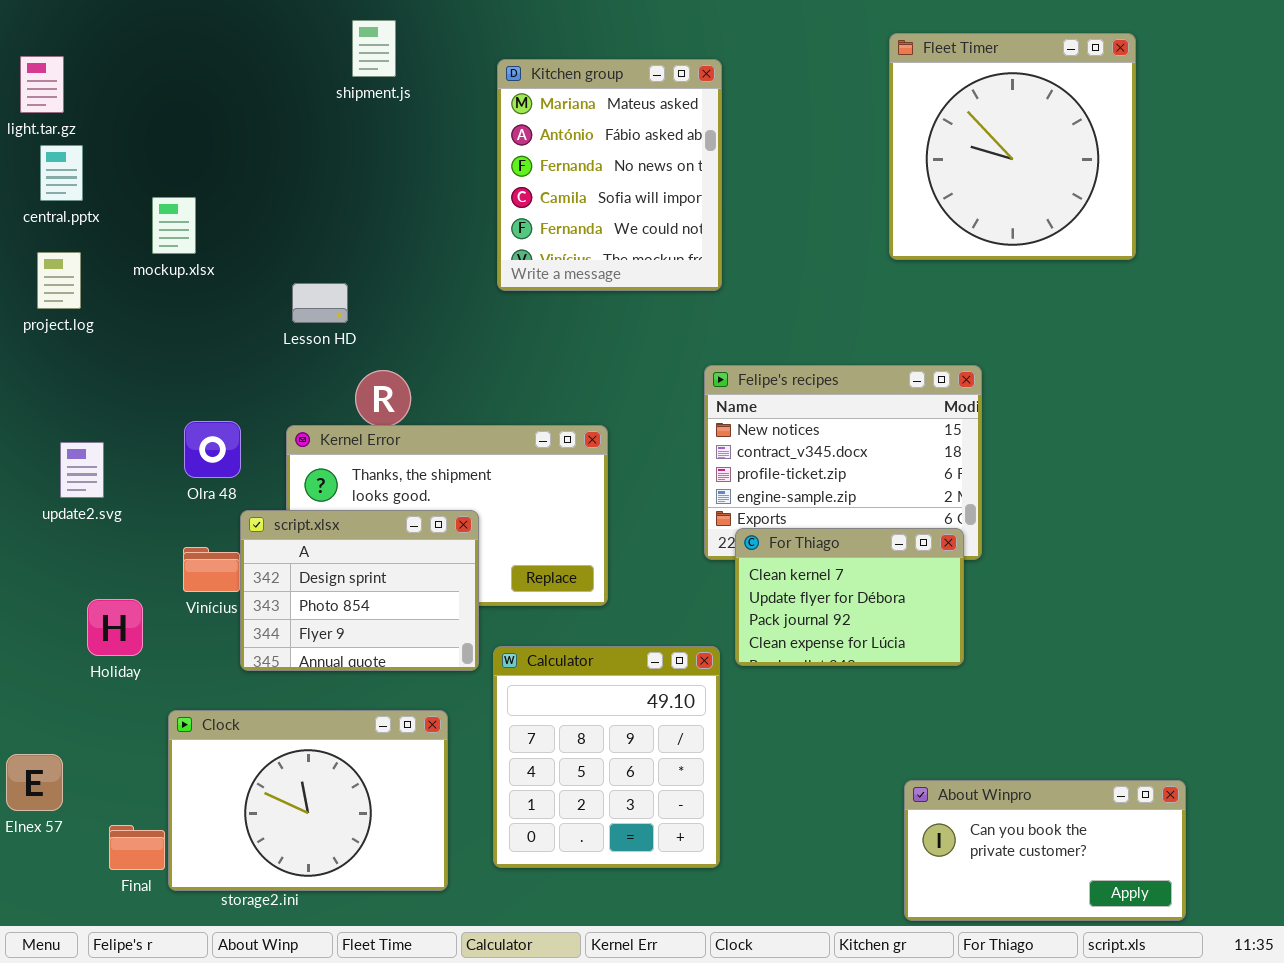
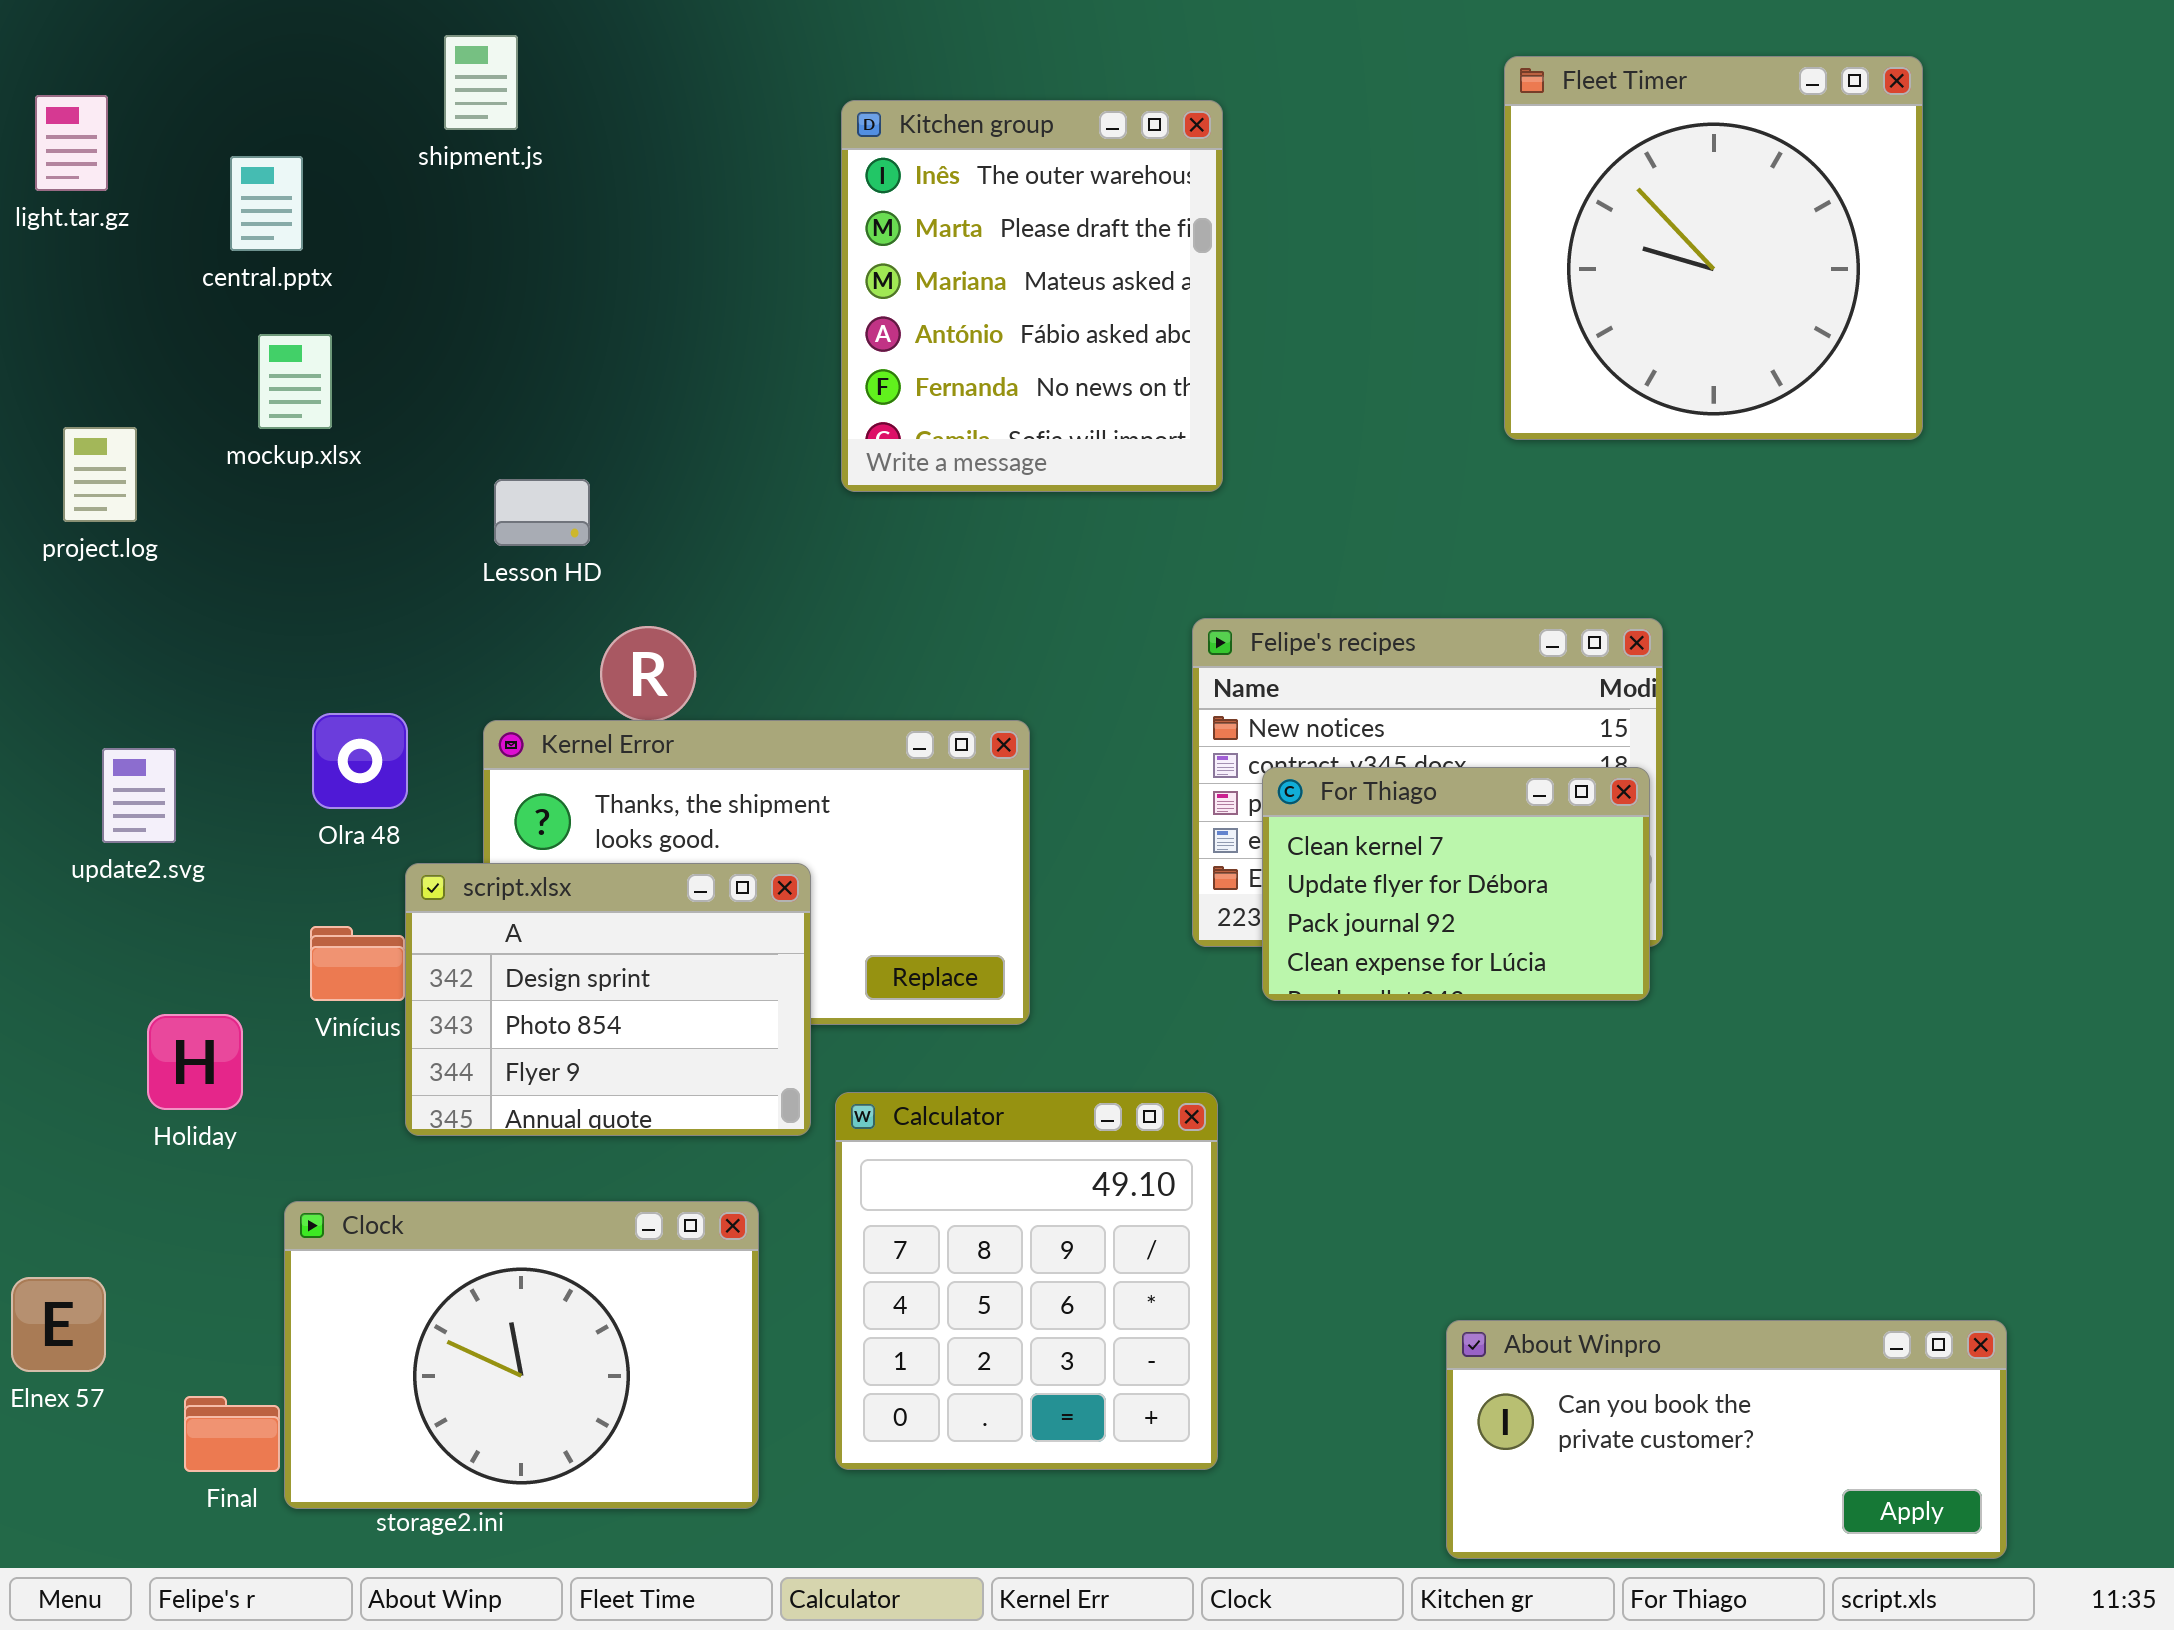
shipment.js: [352,20,396,77] -> [444,35,518,130], moved
Kitchen group: [497,59,722,291] -> [841,100,1223,492], scrolled up 2 rows
central.pptx: [40,145,83,201] -> [230,156,303,251], moved
For Thiago: [735,528,964,666] -> [1262,767,1650,1001], moved
About Winpro: [904,780,1186,921] -> [1446,1320,2007,1559], resized

